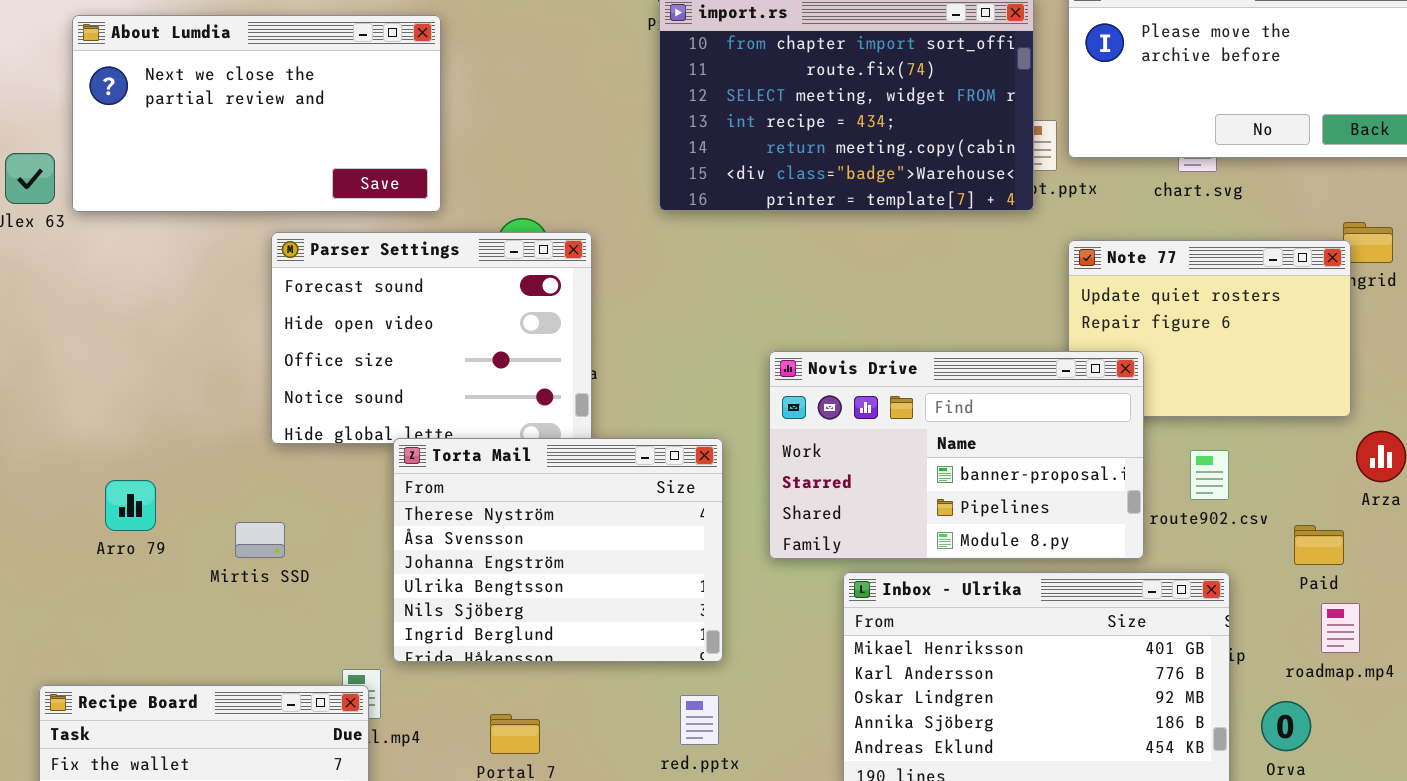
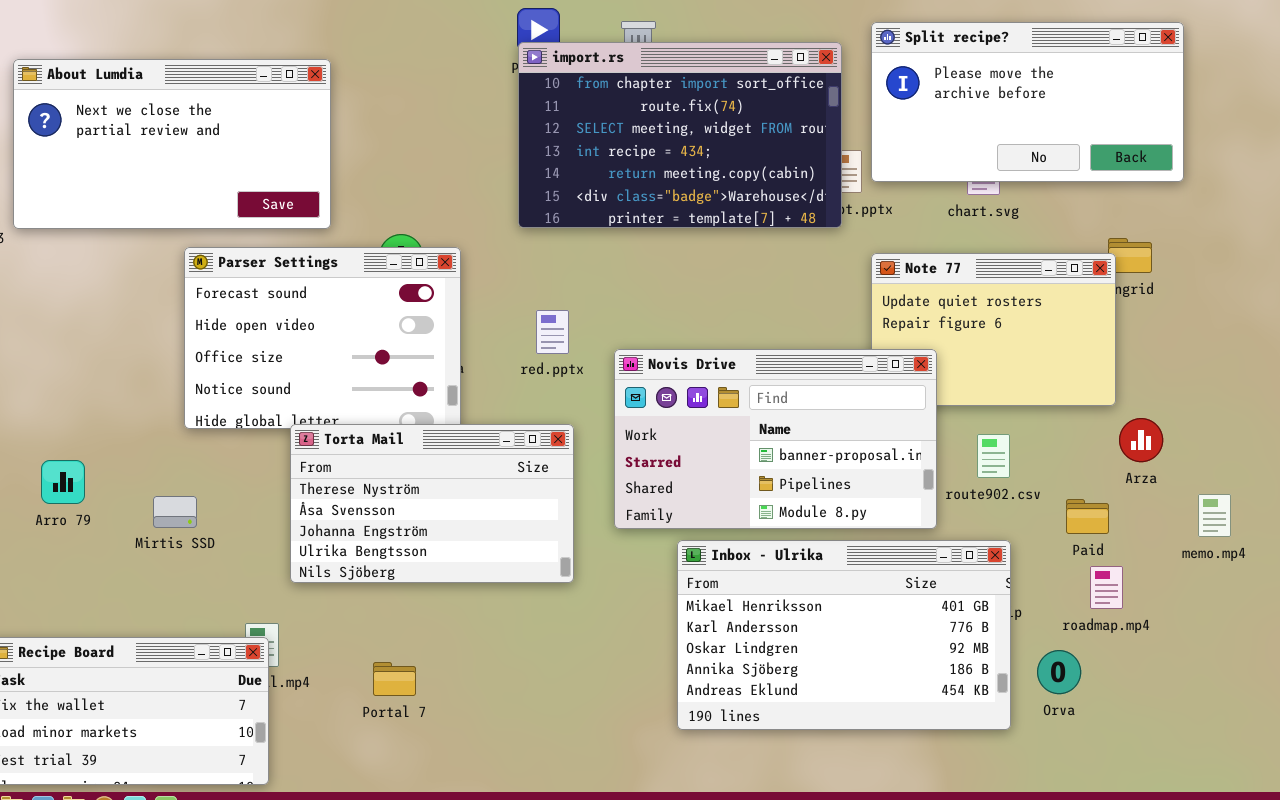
Torta Mail: [393,438,723,662] -> [290,424,574,583], resized
red.pptx: [680,695,719,745] -> [536,310,569,354], moved

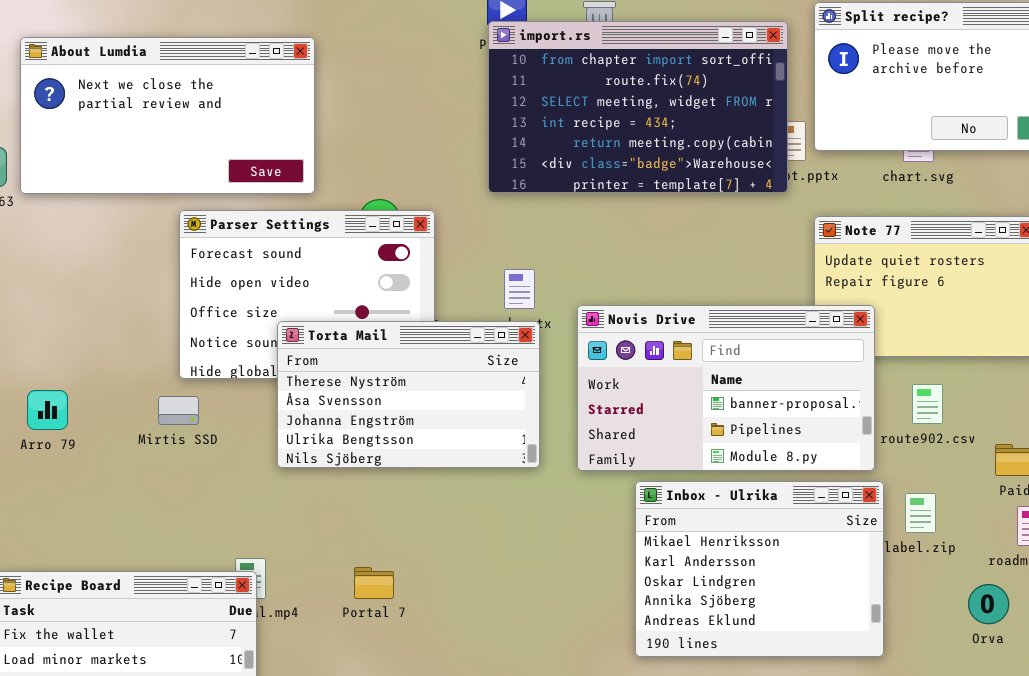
Torta Mail: [290,424,574,583] -> [277,321,540,468], moved
Arro 79: [41,460,85,504] -> [27,390,68,430], moved
Mirtis SSD: [153,496,197,528] -> [158,396,199,425], moved
Inbox - Ulrika: [677,540,1011,730] -> [635,481,884,657], resized
Portal 7: [373,662,416,696] -> [354,567,394,599], moved

